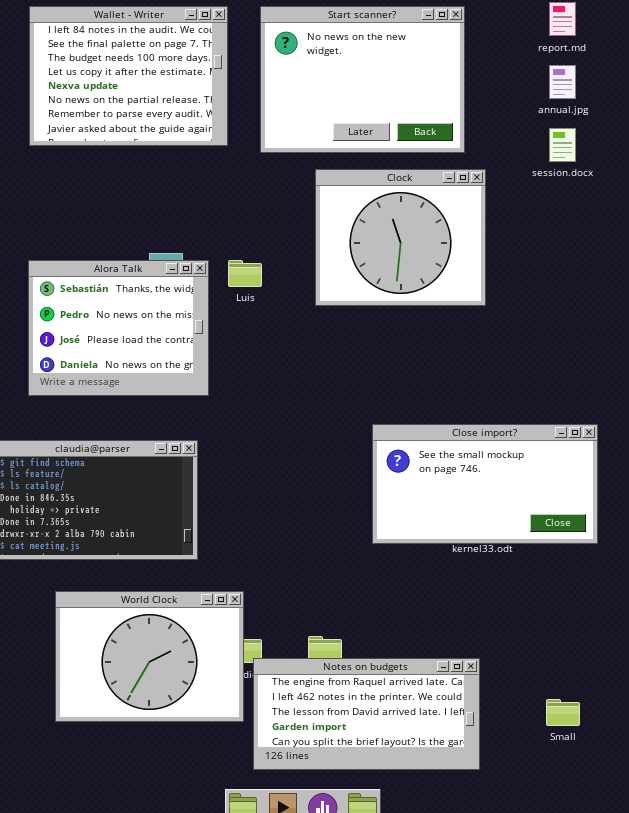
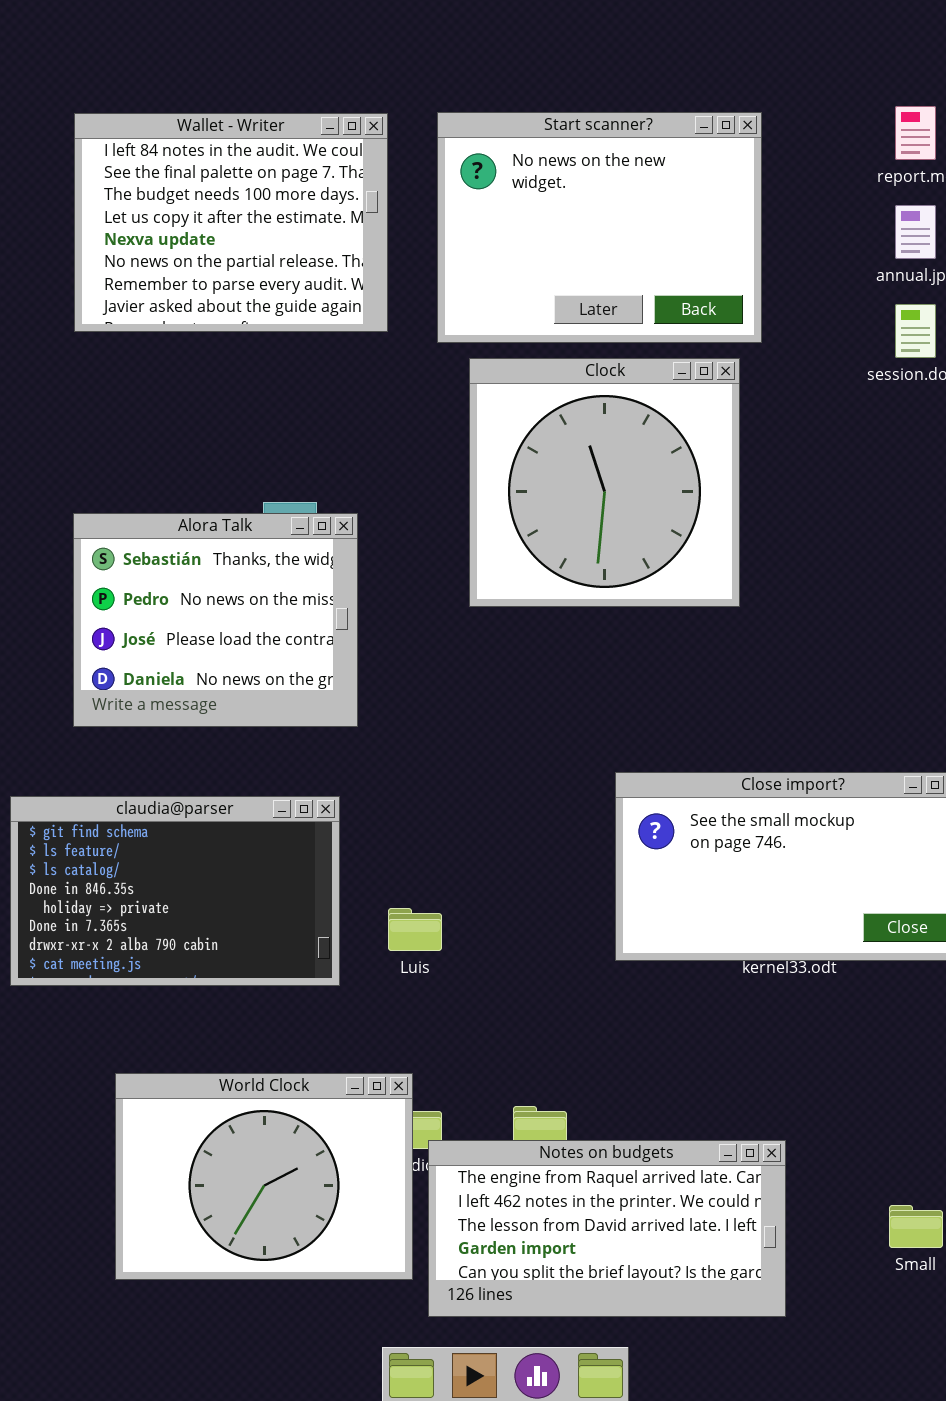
Clock: [315,169,486,306] -> [469,358,740,607], moved, resized
Luis: [228,260,262,287] -> [388,908,442,951], moved
World Clock: [55,591,244,722] -> [115,1073,413,1280], moved

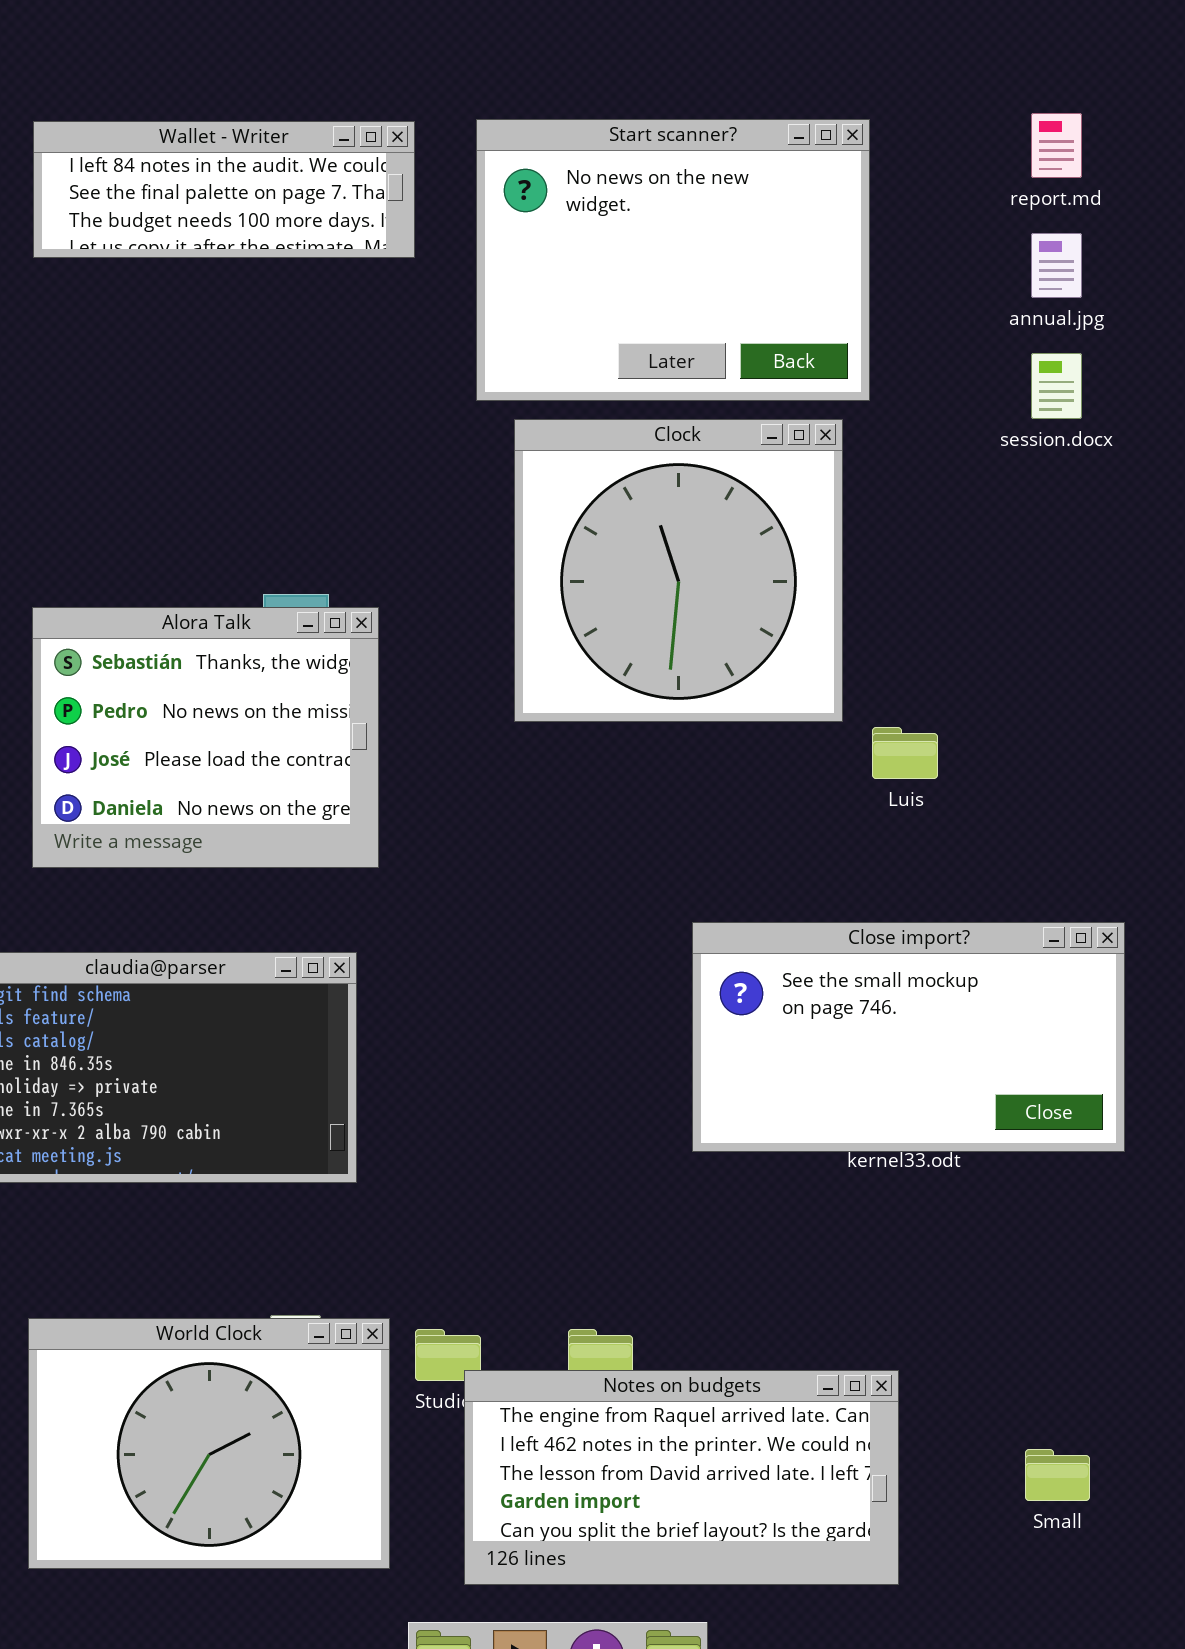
Wallet - Writer: [74,113,388,332] -> [33,121,415,258], resized
Luis: [388,908,442,951] -> [872,727,938,779], moved
World Clock: [115,1073,413,1280] -> [28,1318,390,1569], moved

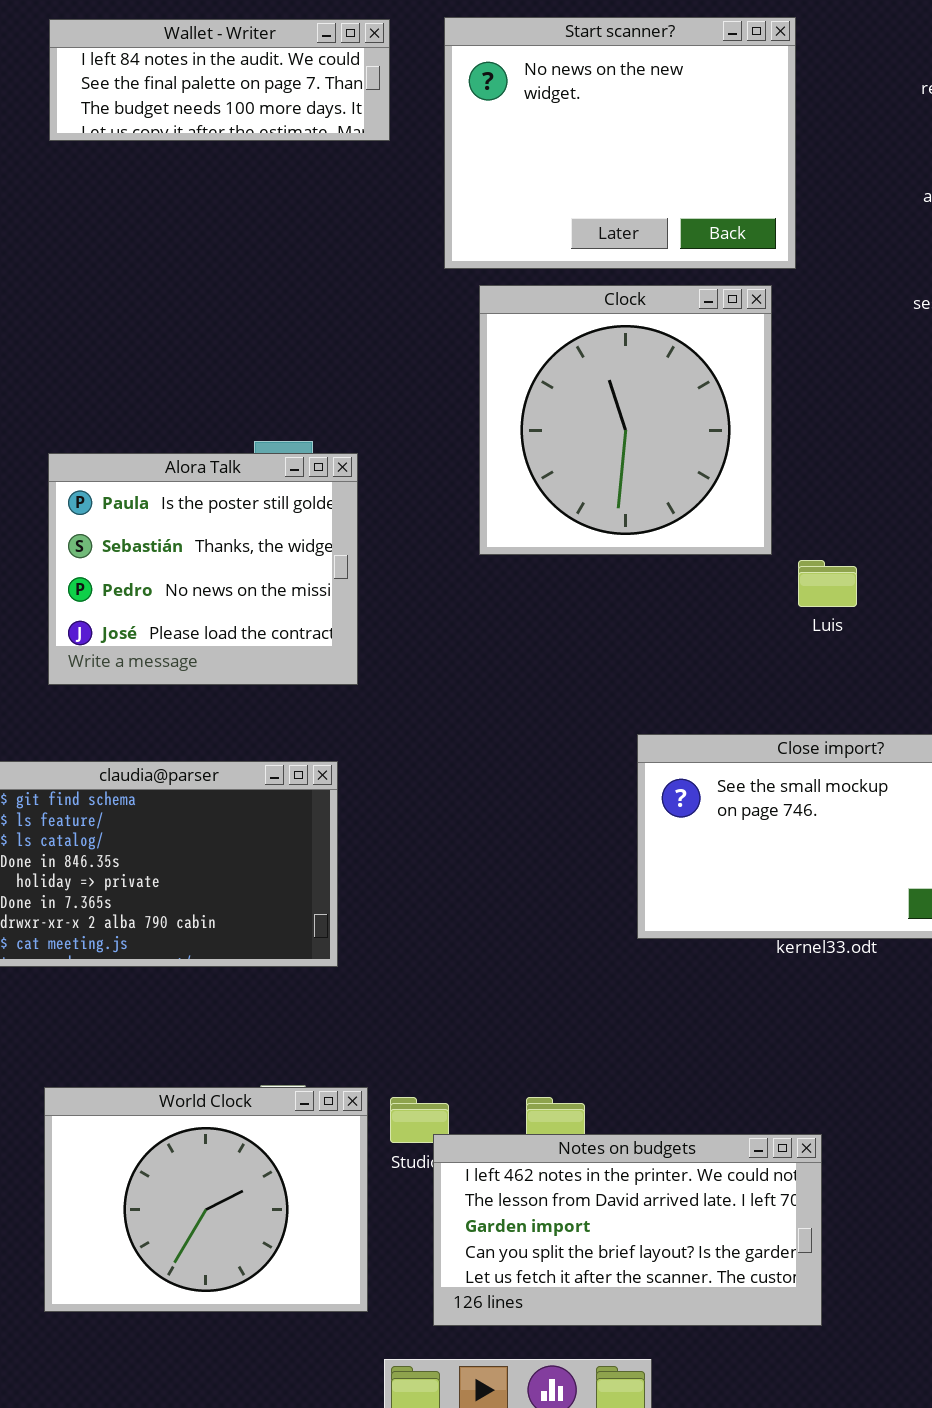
Alora Talk: [32,607,379,868] -> [48,453,358,685], scrolled up 1 row
Notes on budgets: [464,1370,899,1585] -> [433,1134,822,1326], scrolled down 1 row

